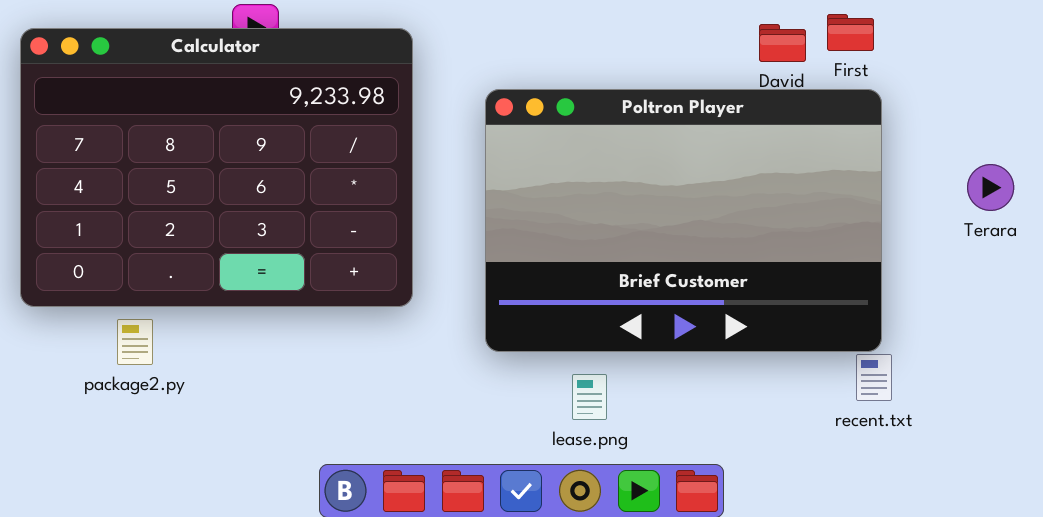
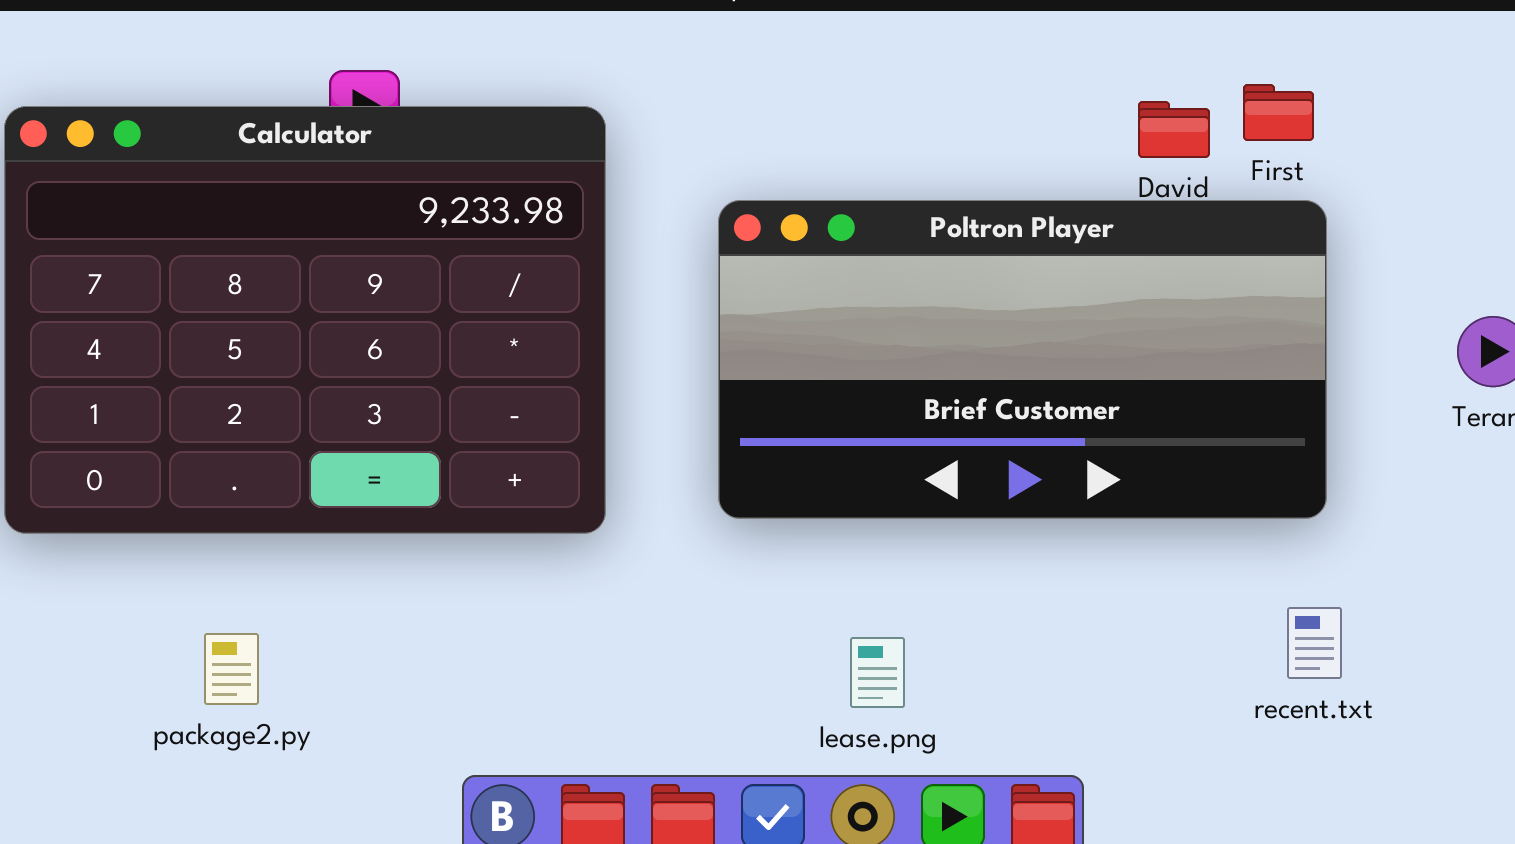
Poltron Player: [485,89,882,352] -> [718,200,1327,519], resized
package2.py: [117,319,153,365] -> [204,633,259,705], moved

